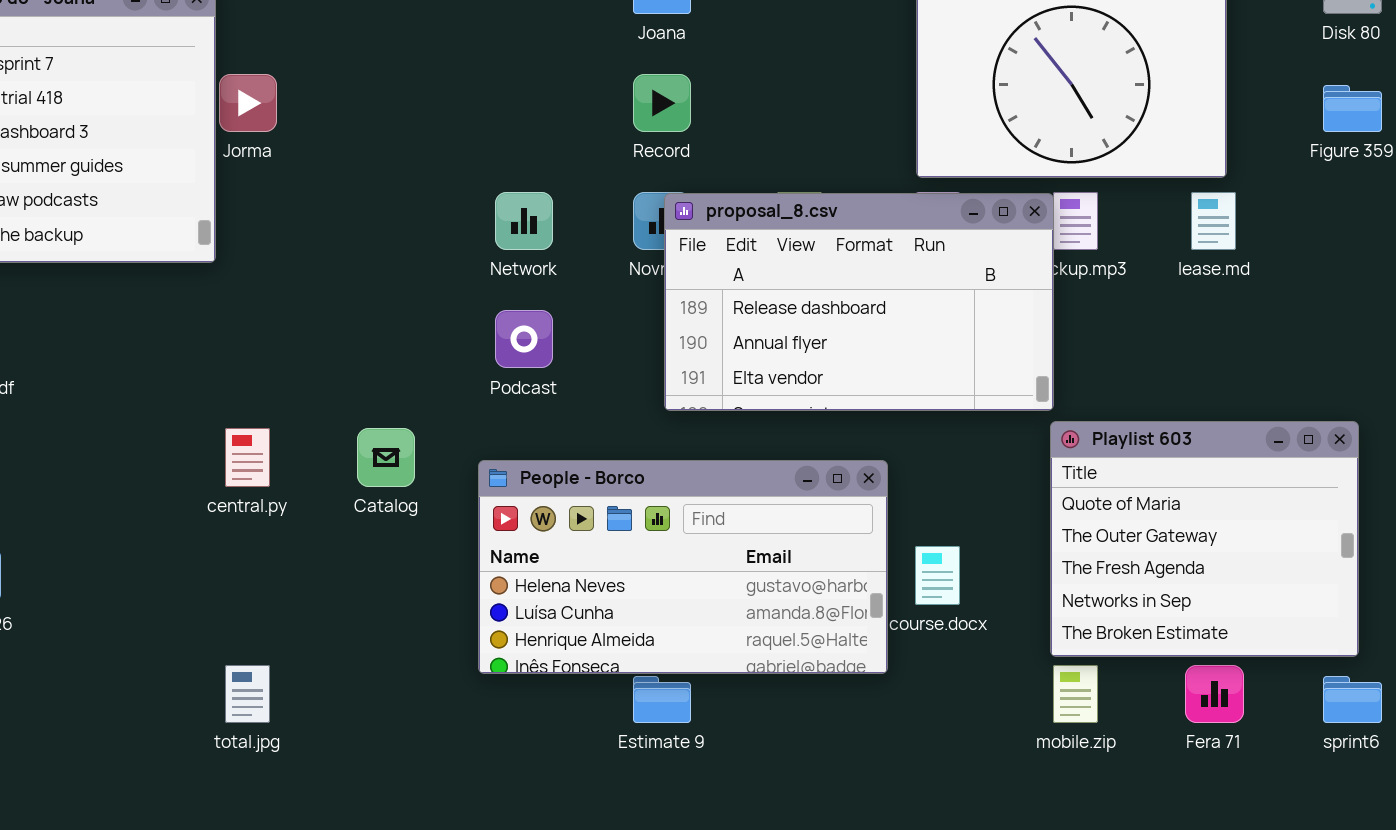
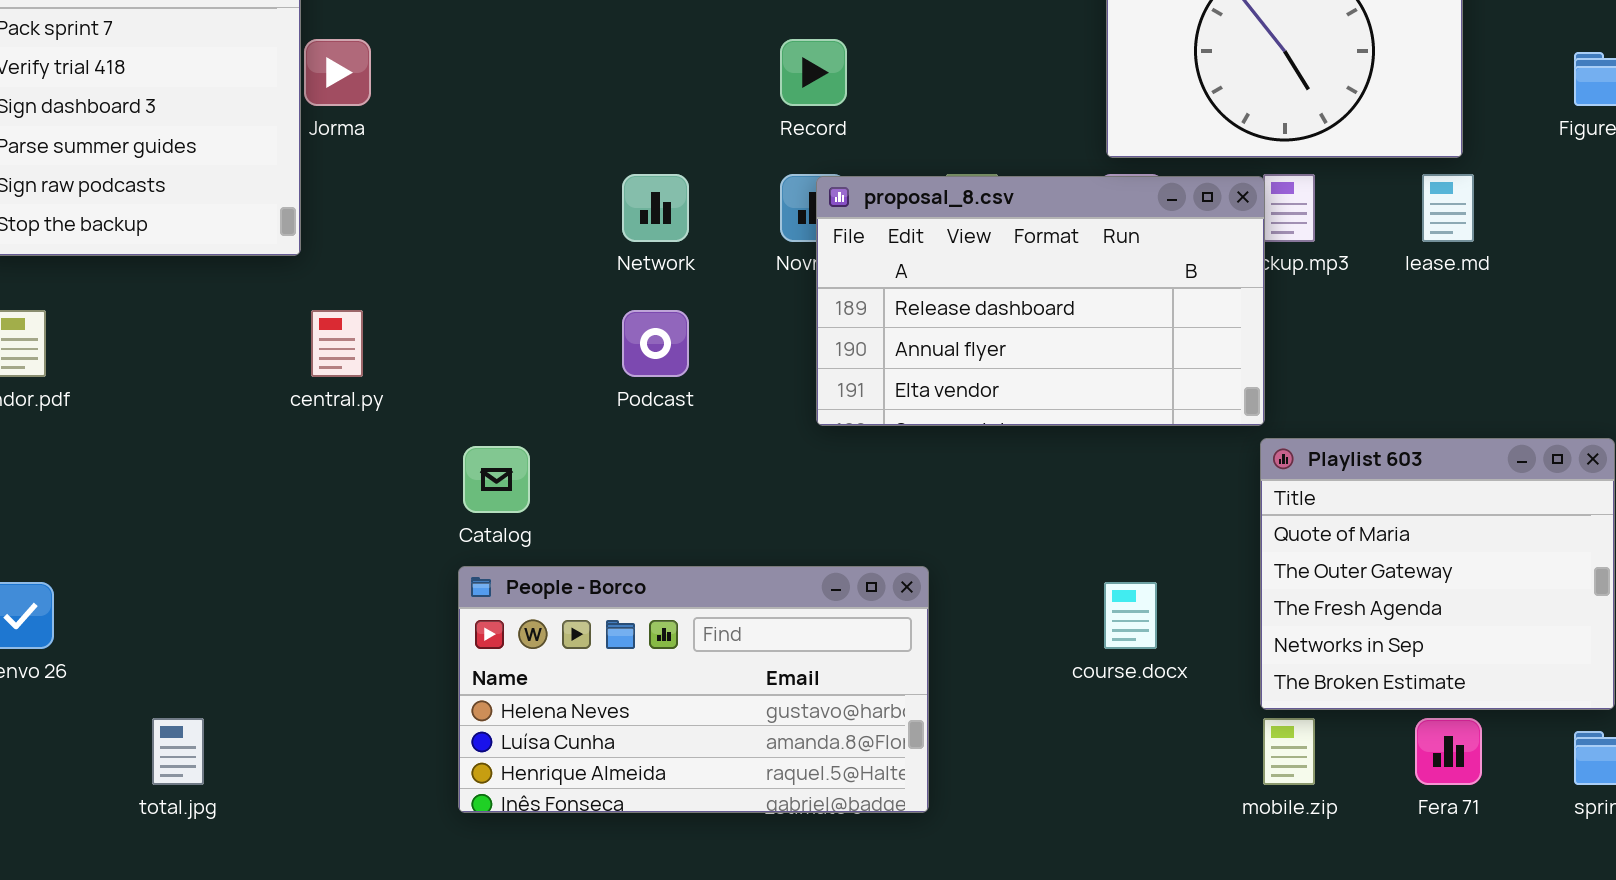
central.py: [225,428,270,487] -> [311,310,363,377], moved
People - Borco: [478,460,888,674] -> [458,566,929,813], moved
total.jpg: [225,665,270,723] -> [152,718,204,785], moved

